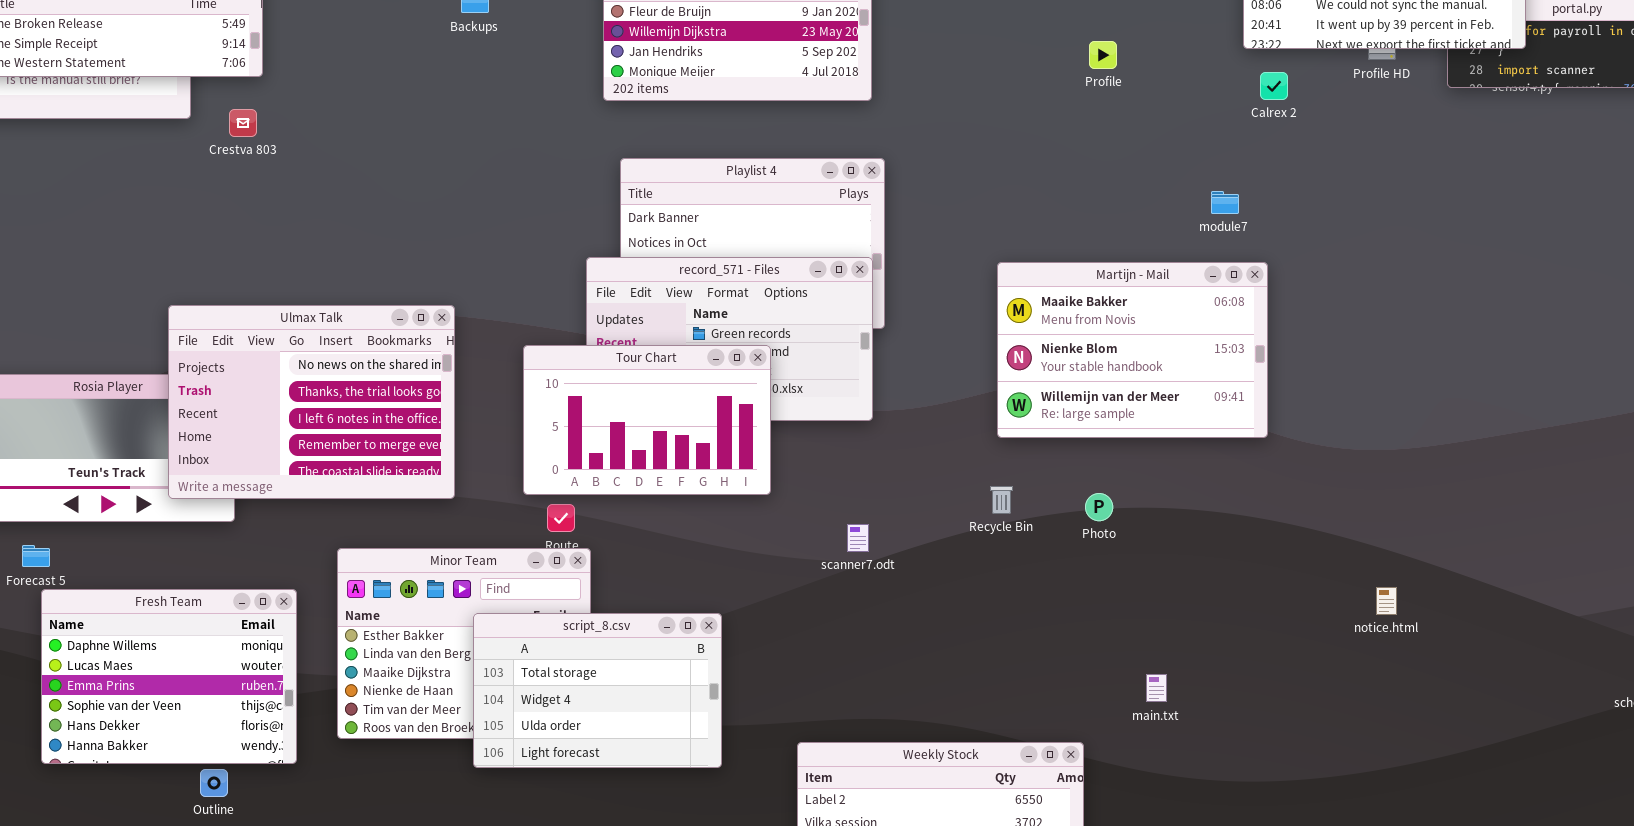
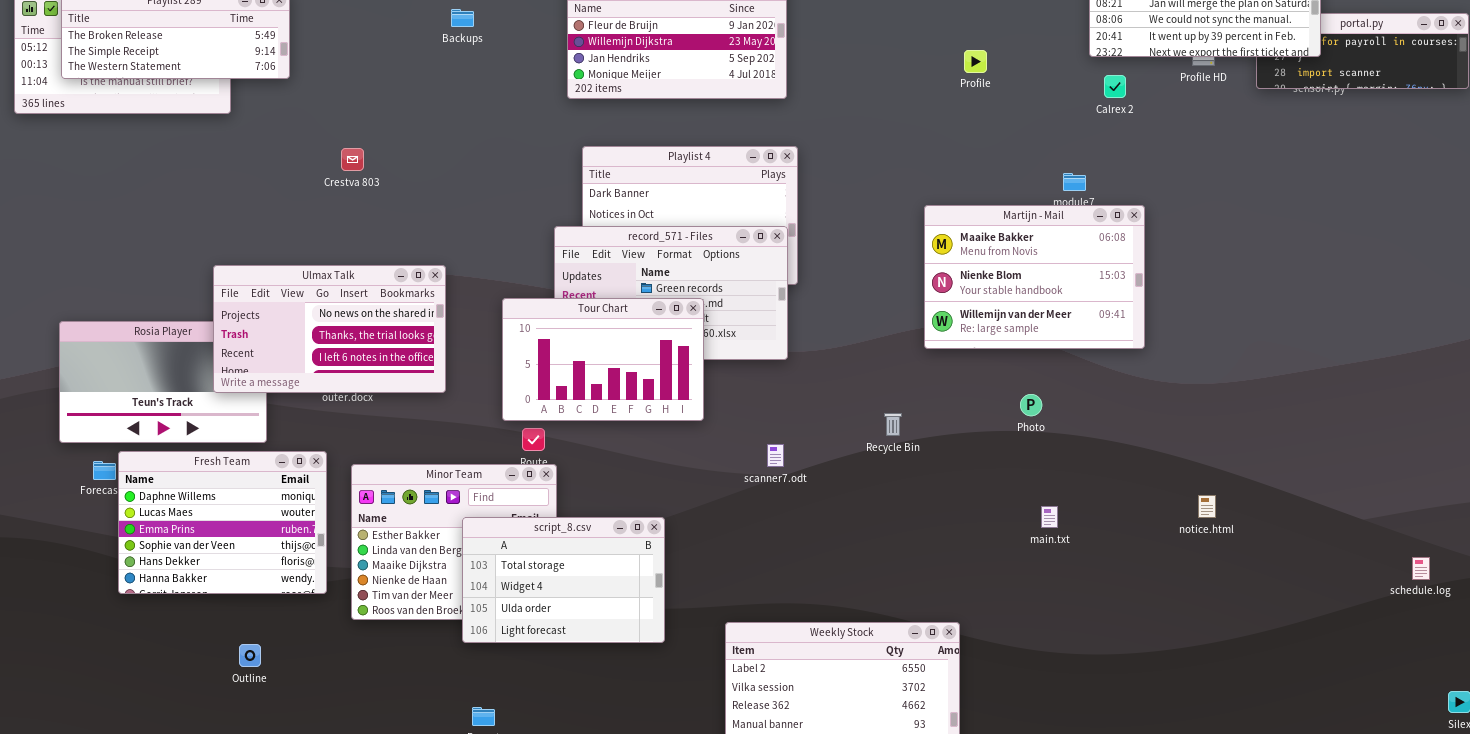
Crestva 803: [229,109,257,137] -> [341,148,364,171], moved
Martijn - Mail: [997,262,1268,438] -> [924,205,1145,349], moved
Ulmax Talk: [168,305,455,499] -> [213,265,446,393], resized
Photo: [1085,493,1113,521] -> [1020,394,1042,416], moved
Fresh Team: [41,589,297,764] -> [118,451,327,594], moved
main.txt: [1146,674,1167,702] -> [1041,506,1058,528], moved

